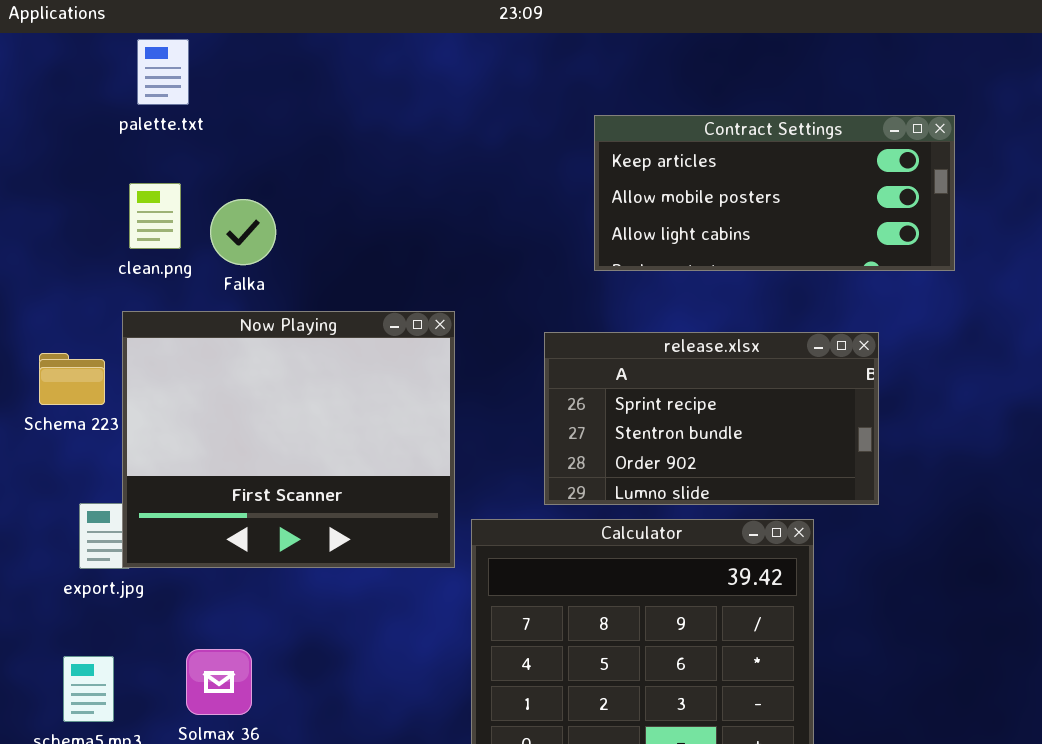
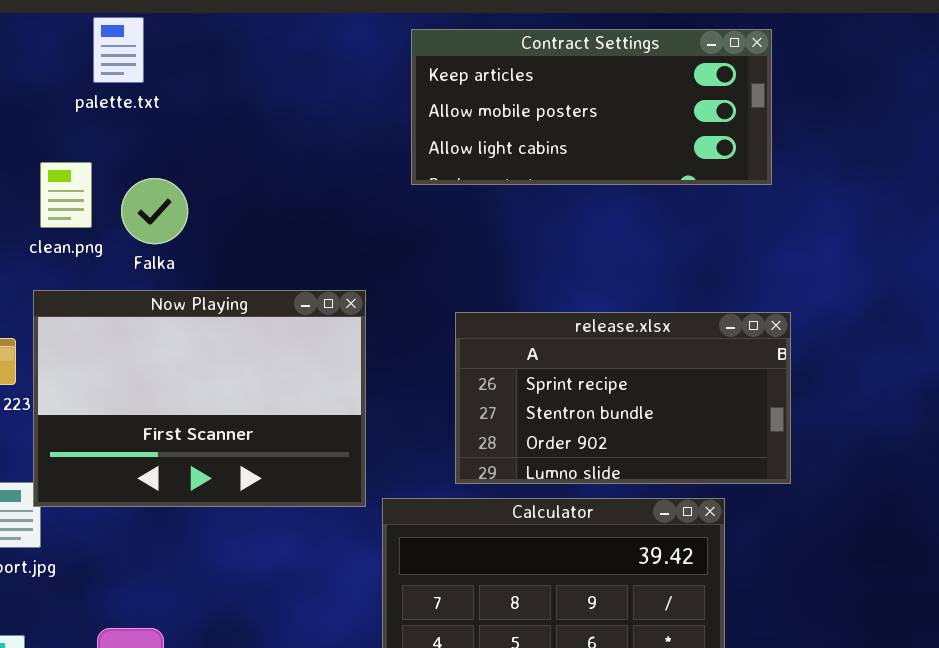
palette.txt: [137,39,189,105] -> [93,17,144,83], moved
Contract Settings: [594,115,955,271] -> [411,29,772,185], moved
Now Playing: [122,311,455,568] -> [33,290,366,507], resized

